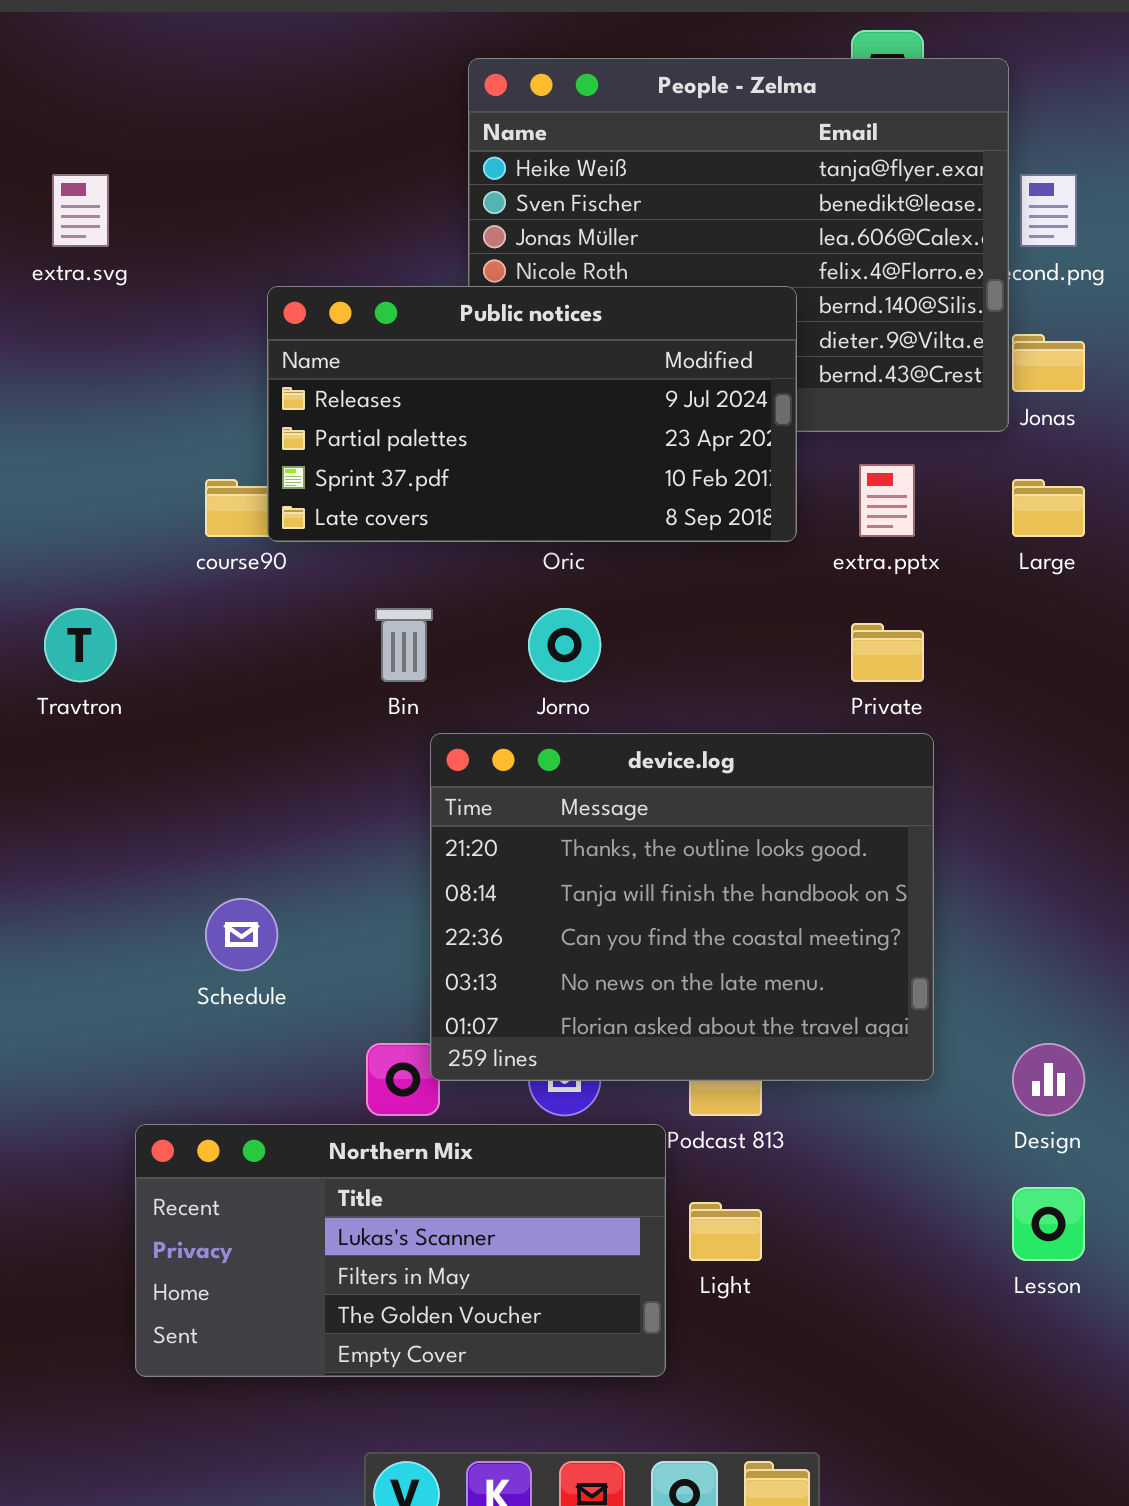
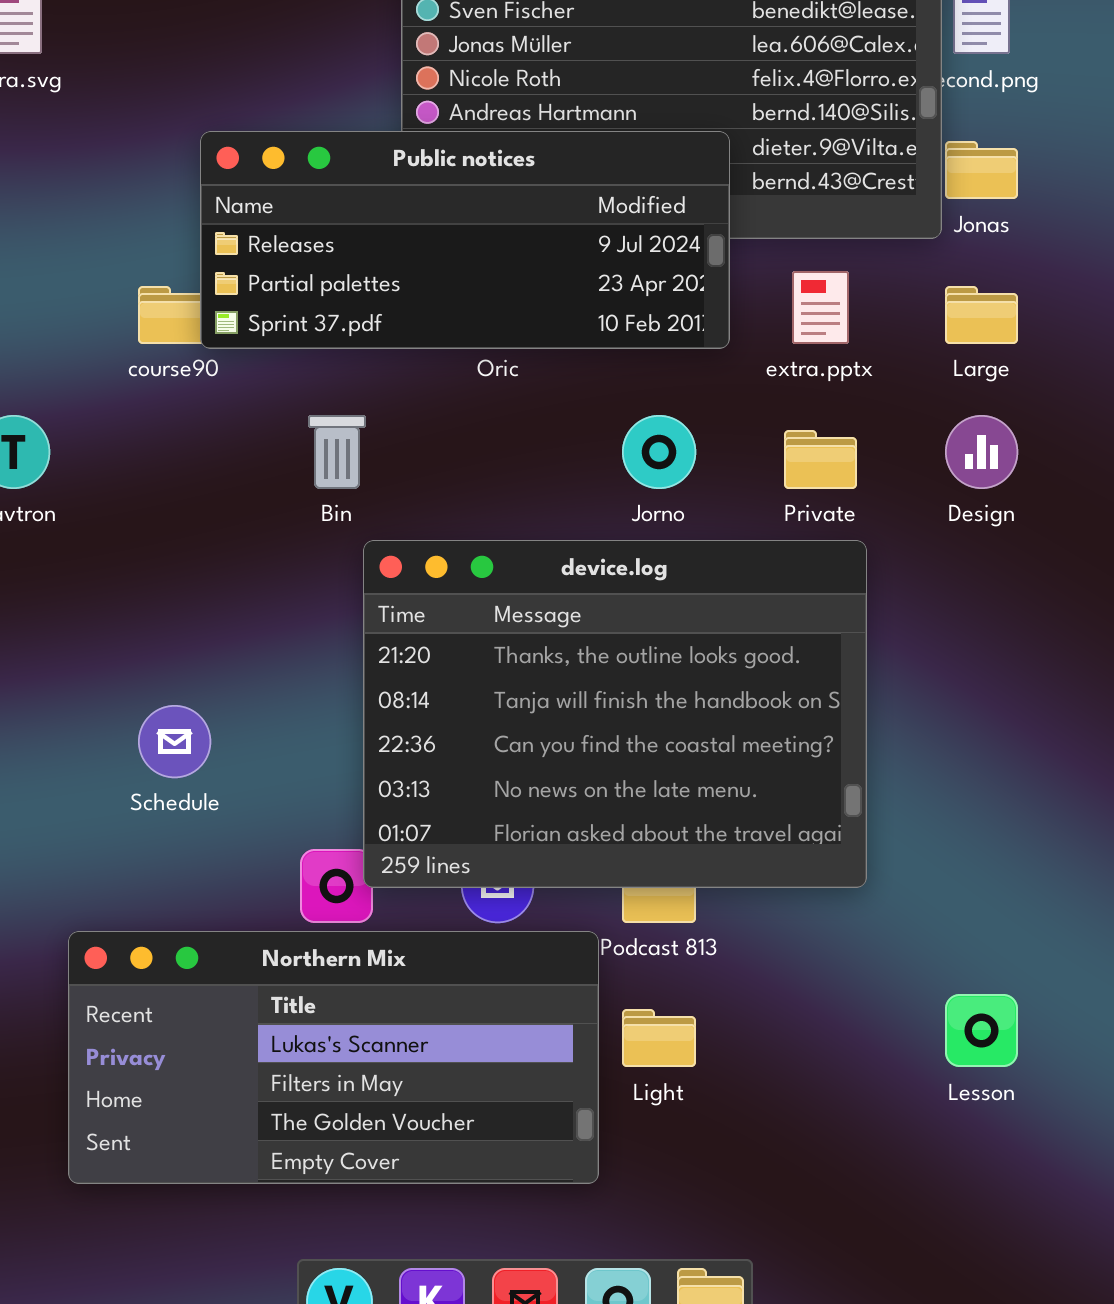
Public notices: [267,286,797,542] -> [200,131,730,349], resized
Jorno: [528,608,601,682] -> [622,415,696,489], moved
Design: [1012,1043,1085,1116] -> [945,415,1018,489], moved

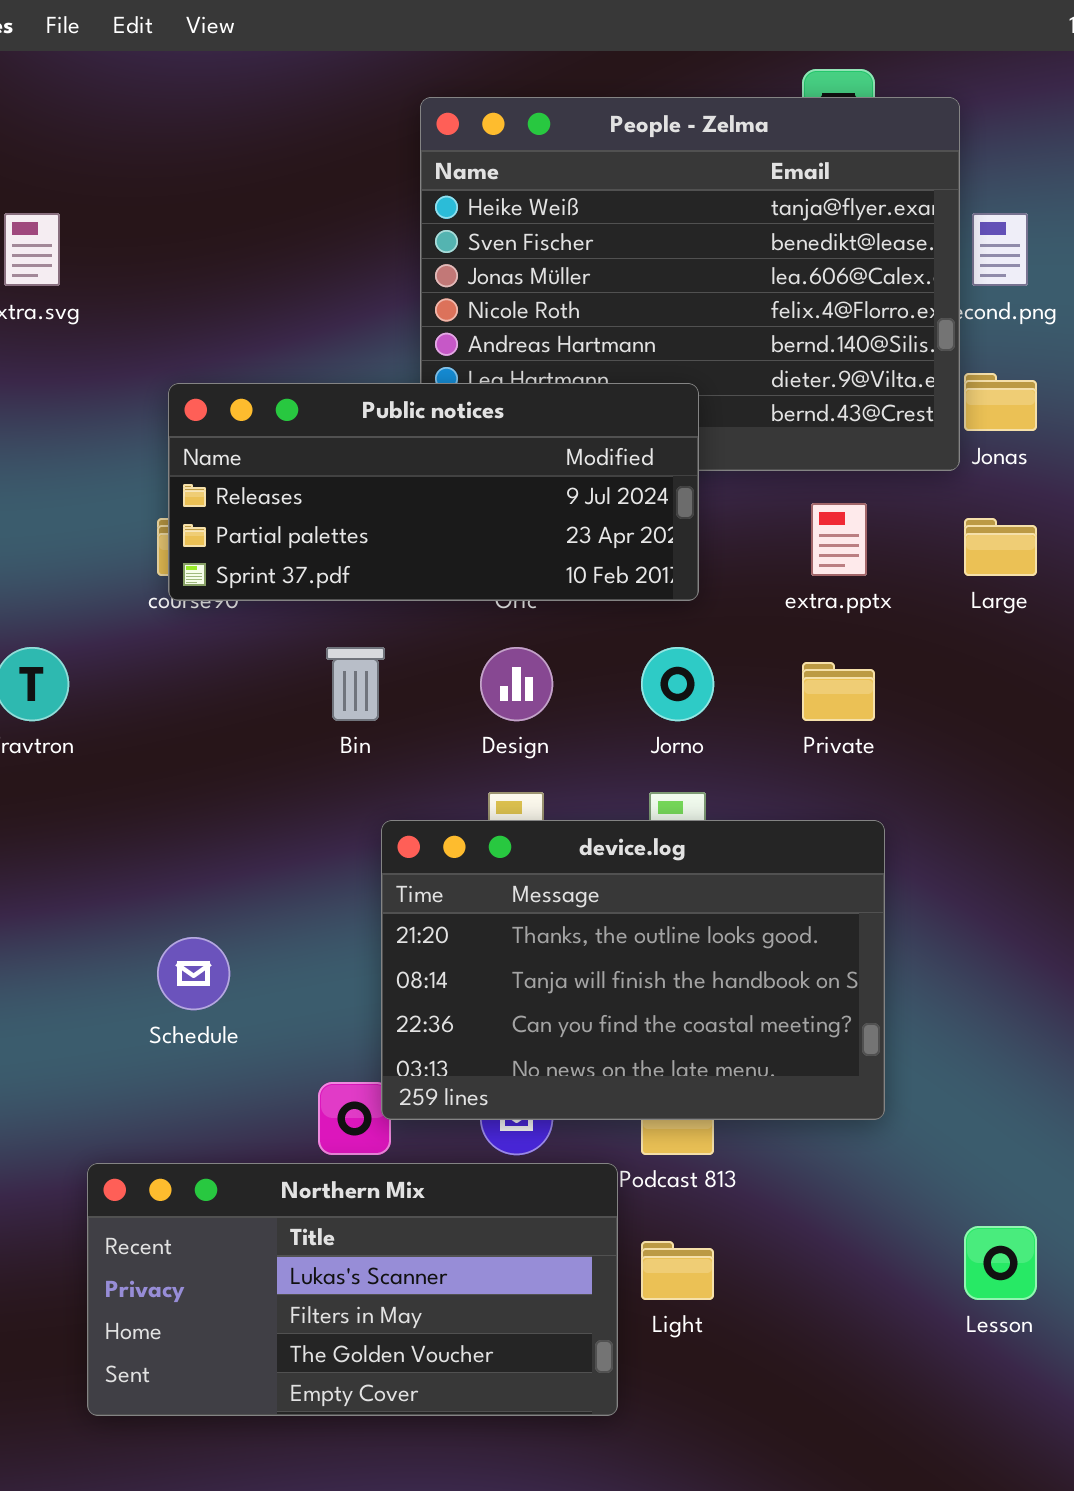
Public notices: [200,131,730,349] -> [168,383,699,601], moved
Design: [945,415,1018,489] -> [480,647,553,721], moved
device.log: [363,540,867,888] -> [381,820,885,1120], resized

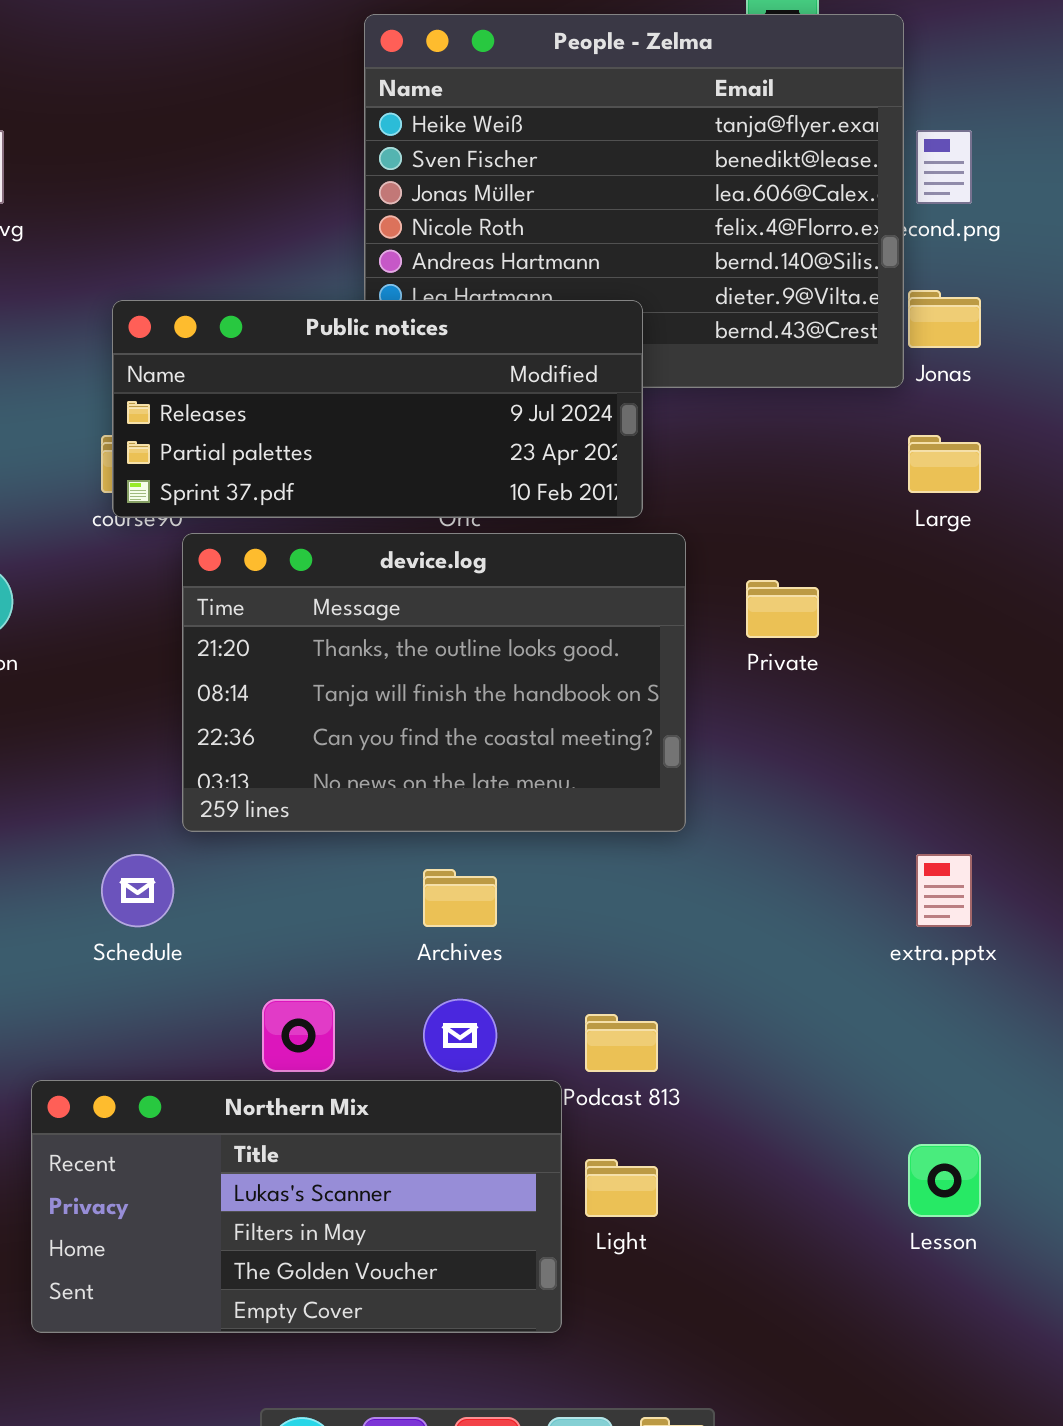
extra.pptx: [811,503,867,576] -> [916,854,972,927], moved
device.log: [381,820,885,1120] -> [182,533,686,832], moved

